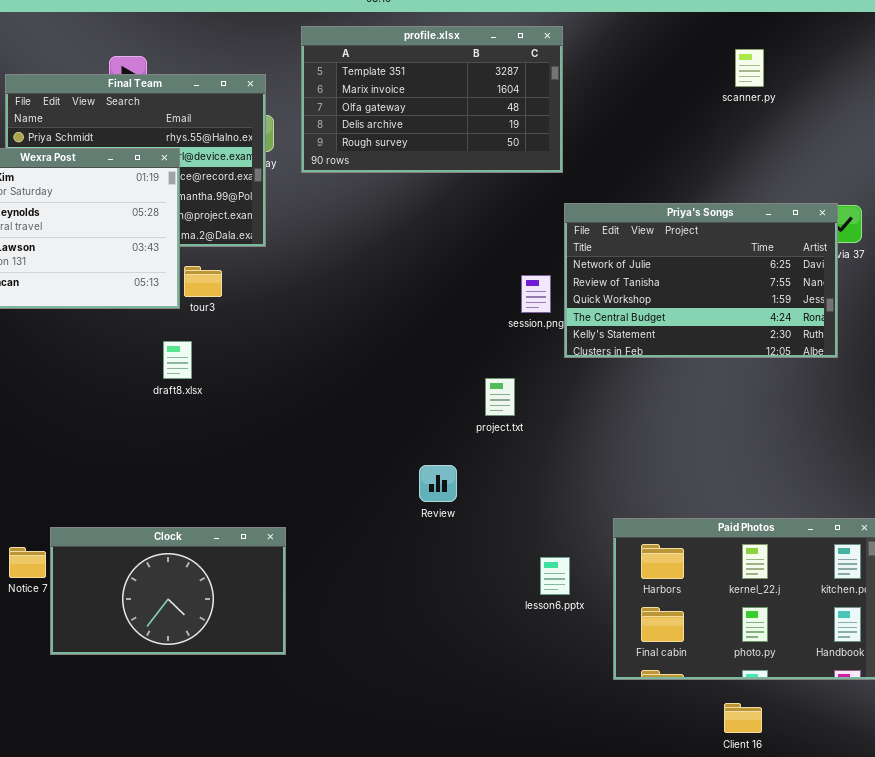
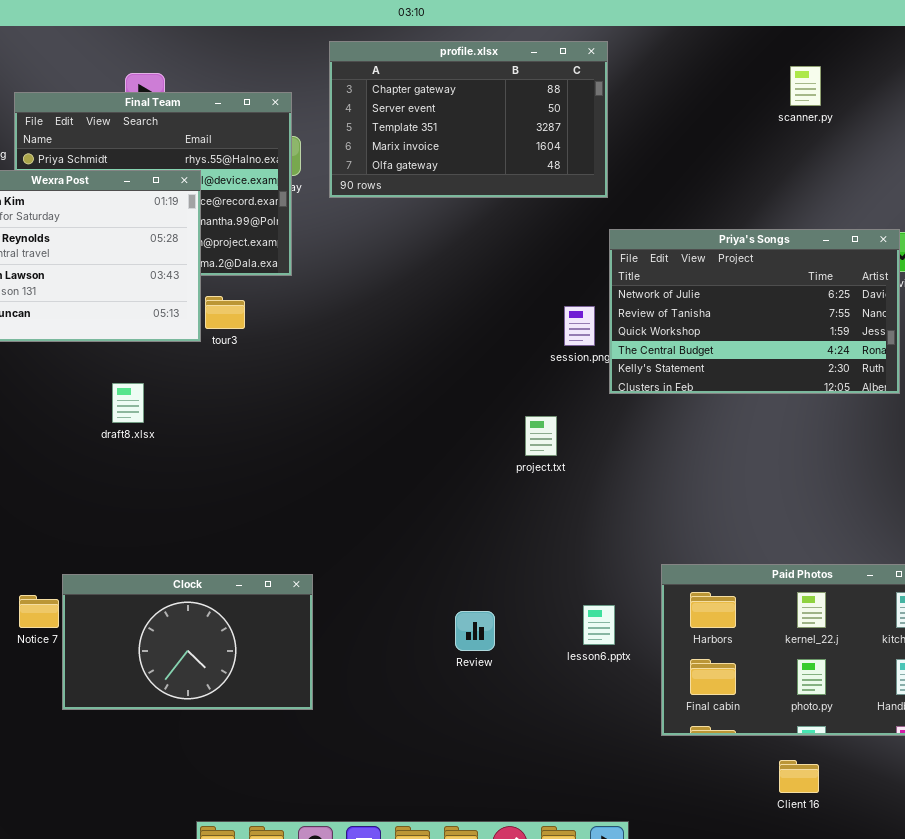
profile.xlsx: [301,26,563,173] -> [329,41,608,198], scrolled up 2 rows
draft8.xlsx: [163,341,192,379] -> [112,383,144,423], moved
Review: [419,465,457,502] -> [455,611,495,651], moved

